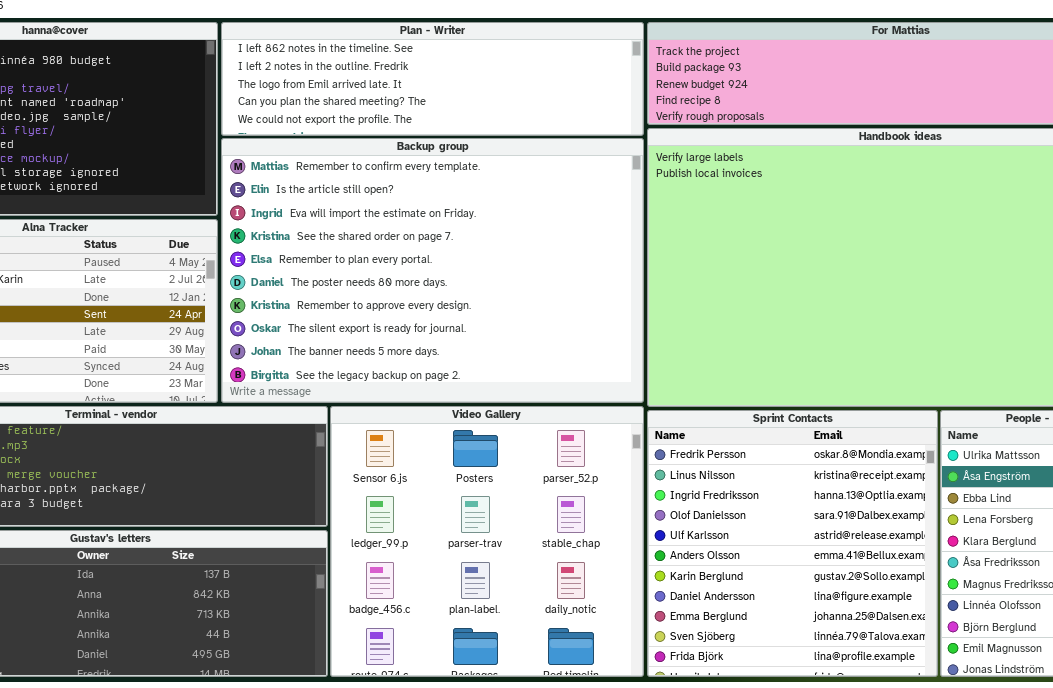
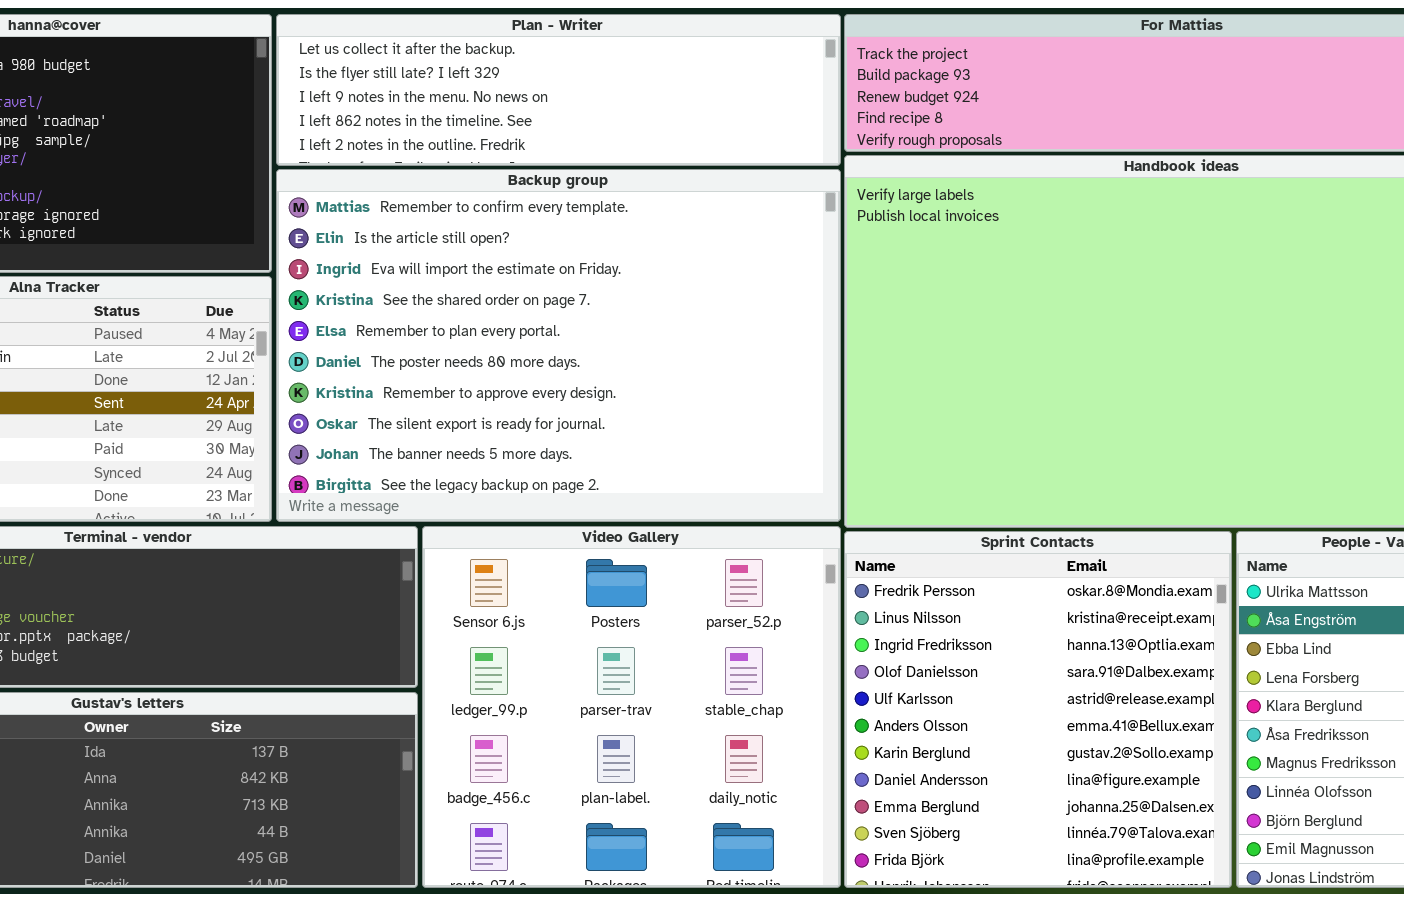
Plan - Writer: [221,22,644,136] -> [276,14,841,166], scrolled up 3 rows

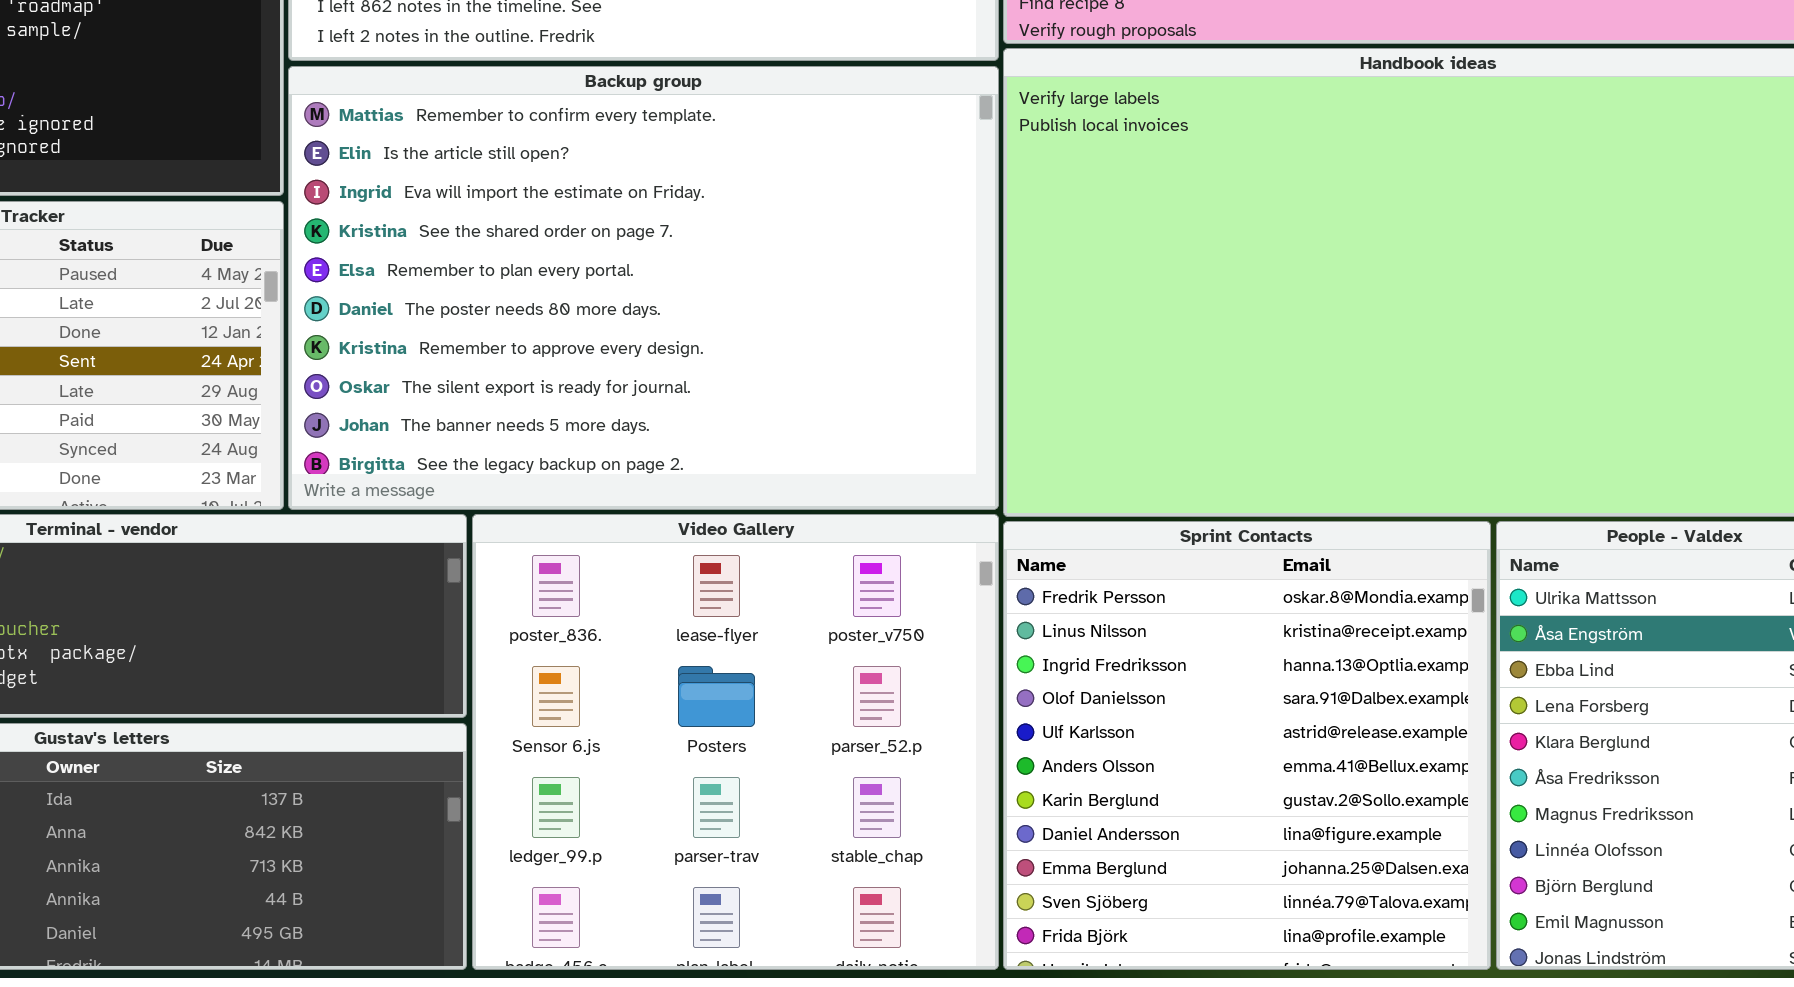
Video Gallery: [422,526,841,888] -> [472,514,999,970], scrolled up 1 row

